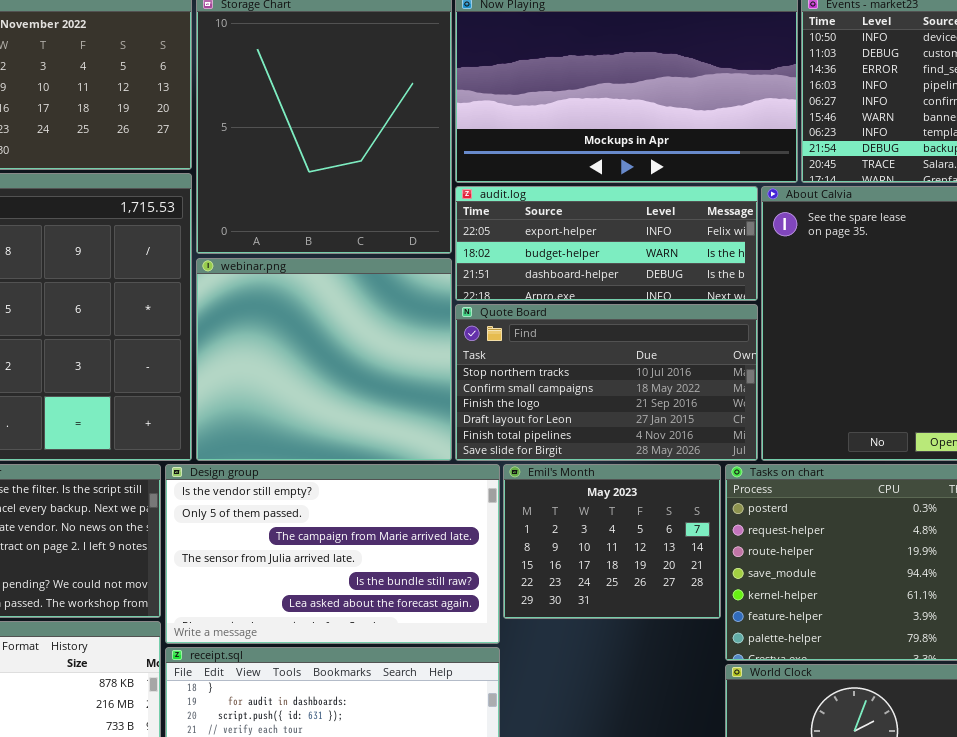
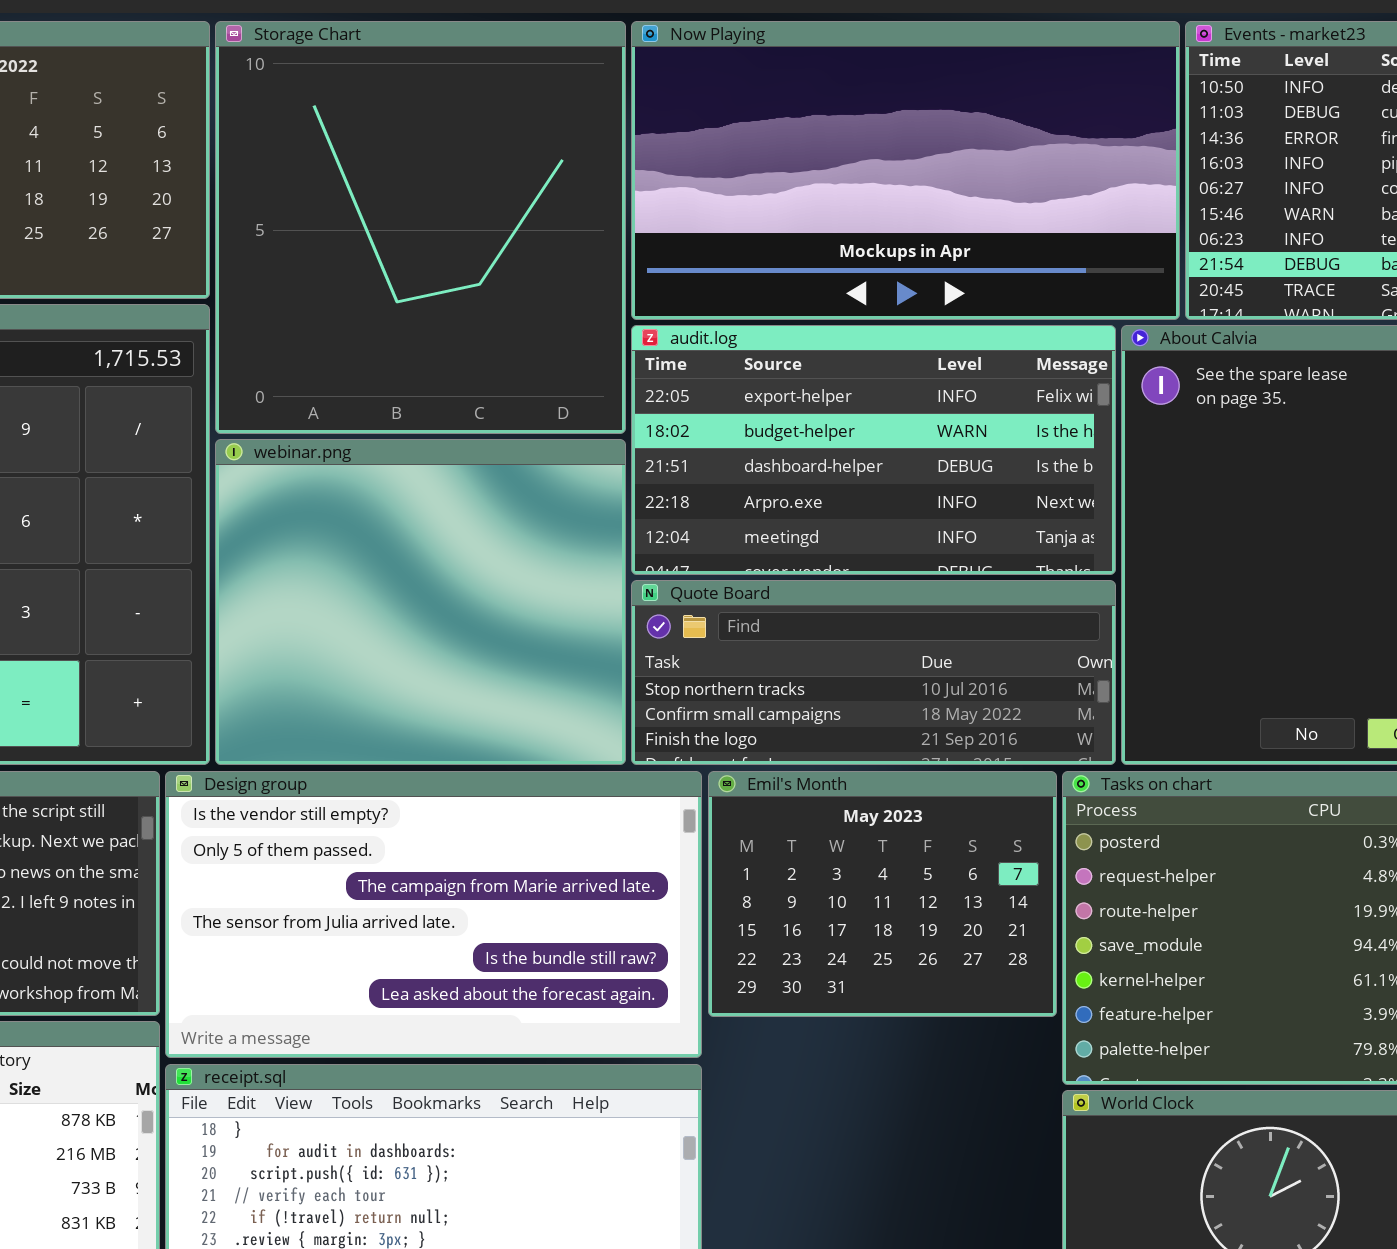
audit.log: [455,186,758,301] -> [631,325,1116,575], resized
Quote Board: [455,304,758,461] -> [631,580,1116,765], resized

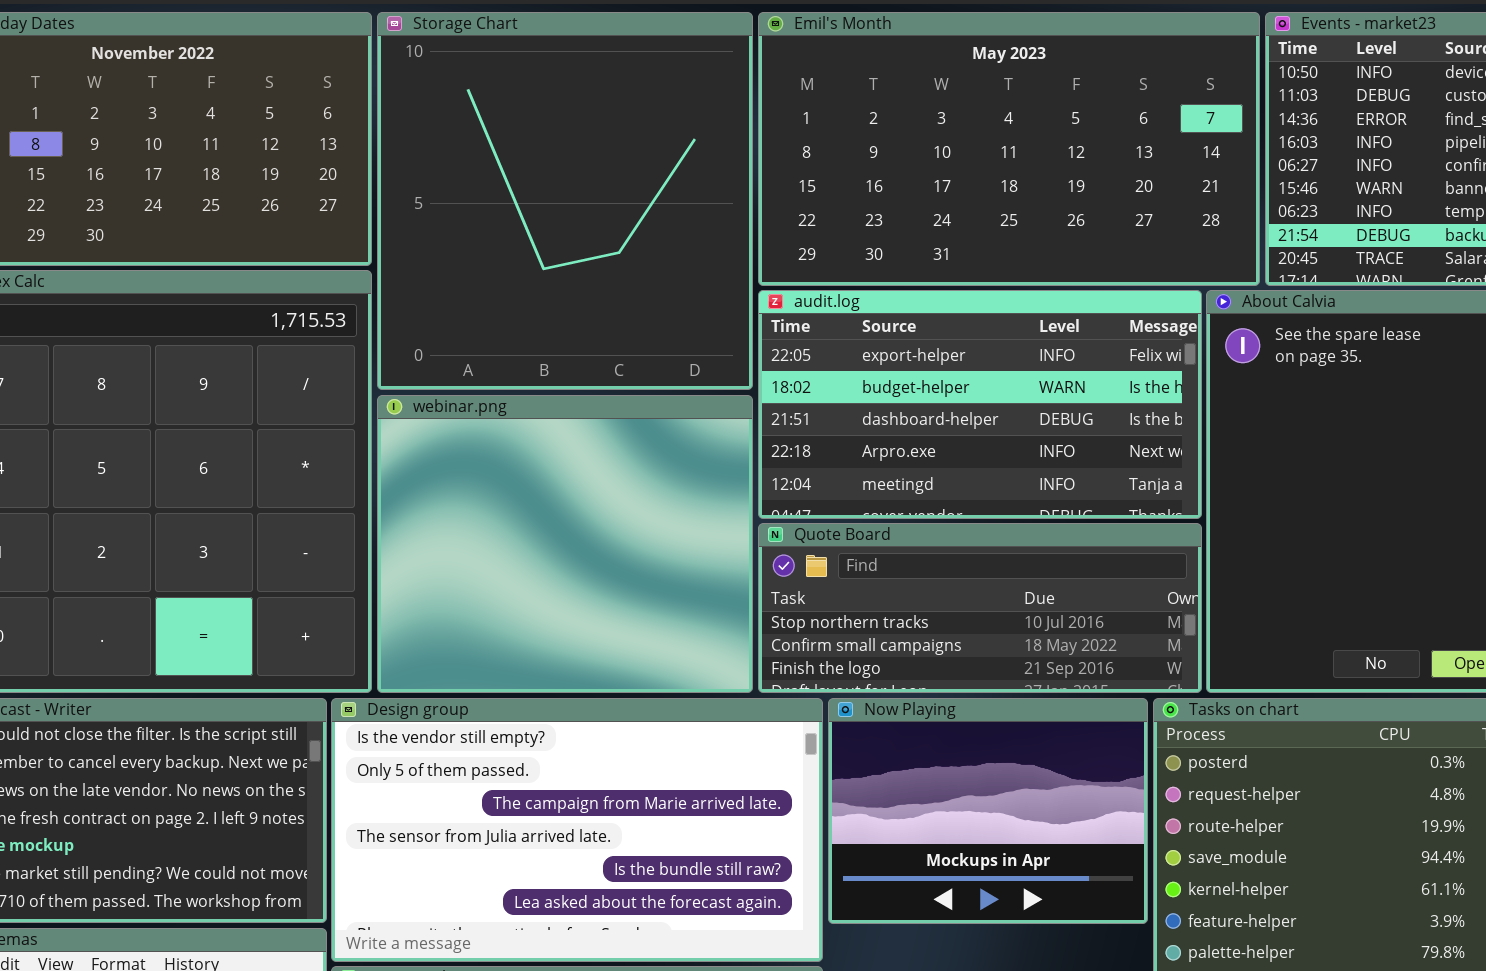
Now Playing: [631,21,1180,320] -> [828,698,1148,924], moved, resized
Emil's Month: [708,771,1057,1017] -> [758,12,1260,286], moved, resized

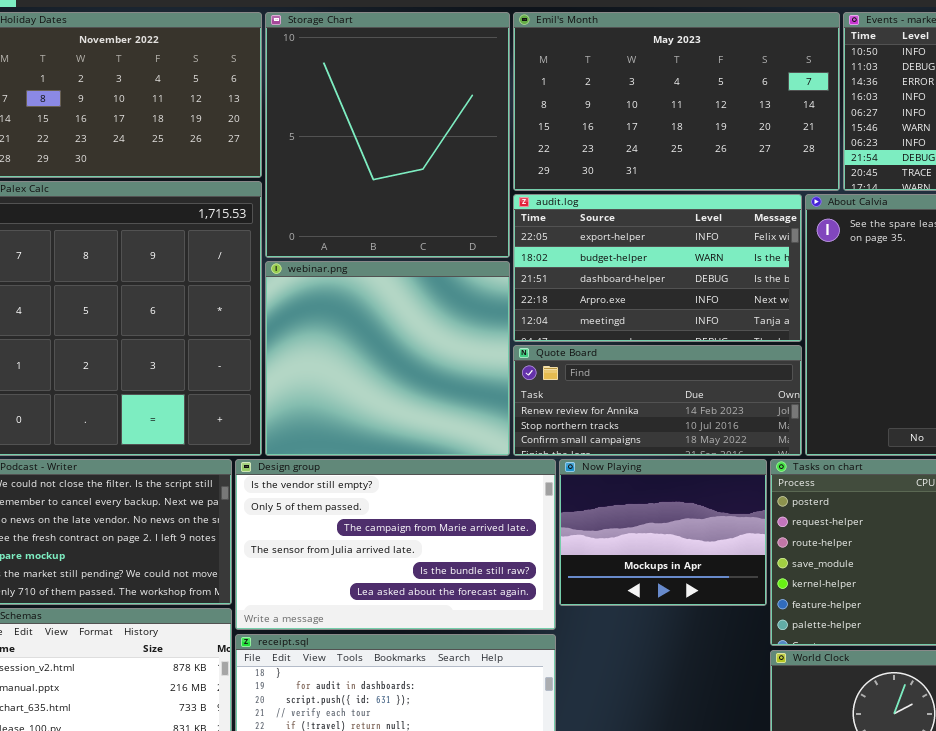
Quote Board: [758,523,1202,693] -> [513,345,802,456], scrolled up 1 row

